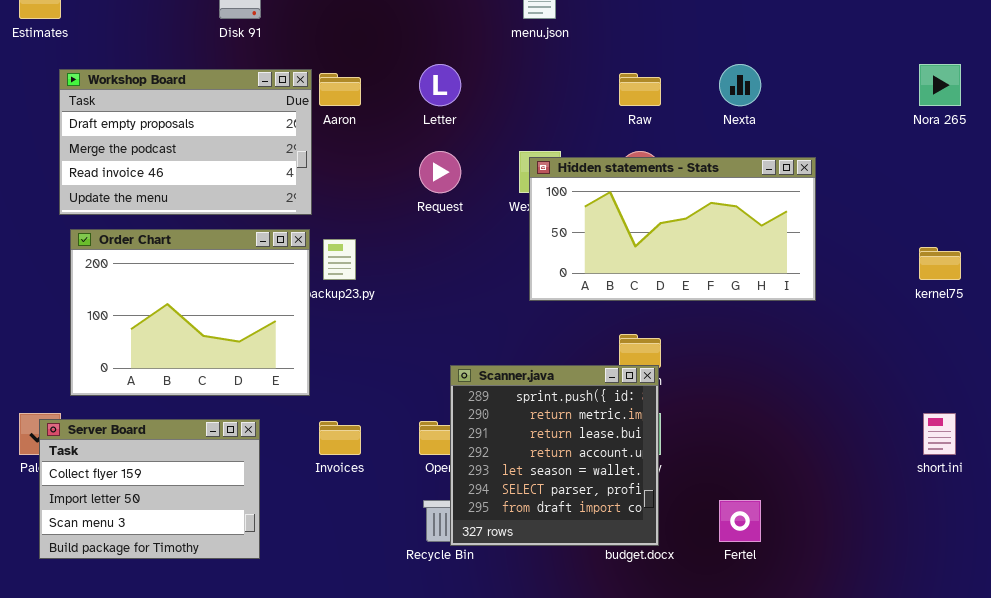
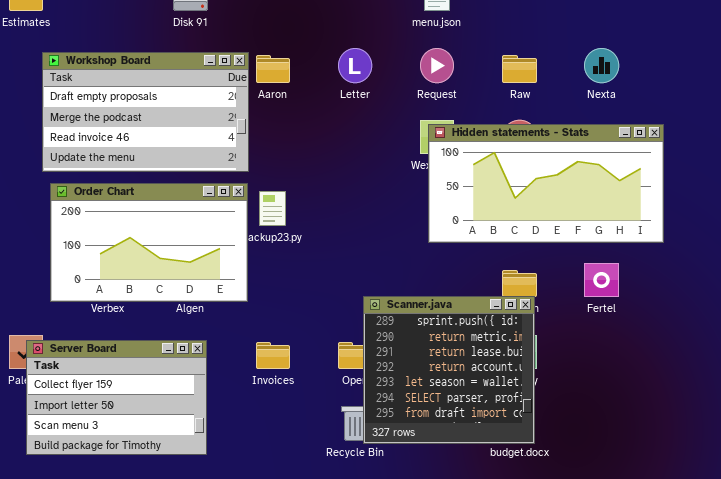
Request: [419,151,461,193] -> [420,48,454,83], moved
Order Chart: [70,229,310,396] -> [50,183,248,302], resized
Fertel: [719,500,761,542] -> [584,263,619,297], moved

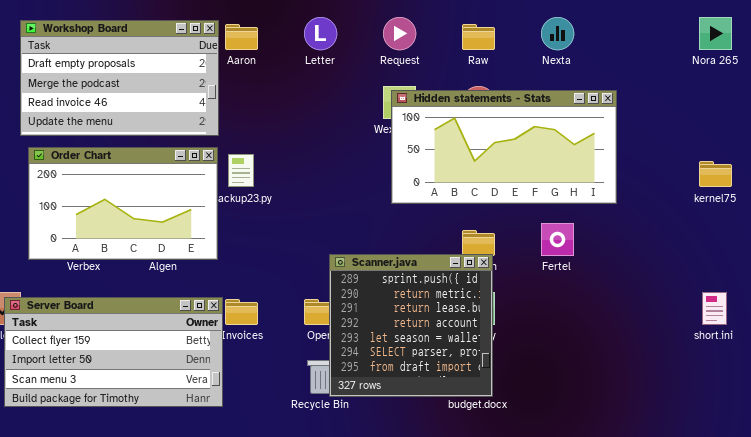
Server Board: [26,340,207,455] -> [4,297,223,407], resized

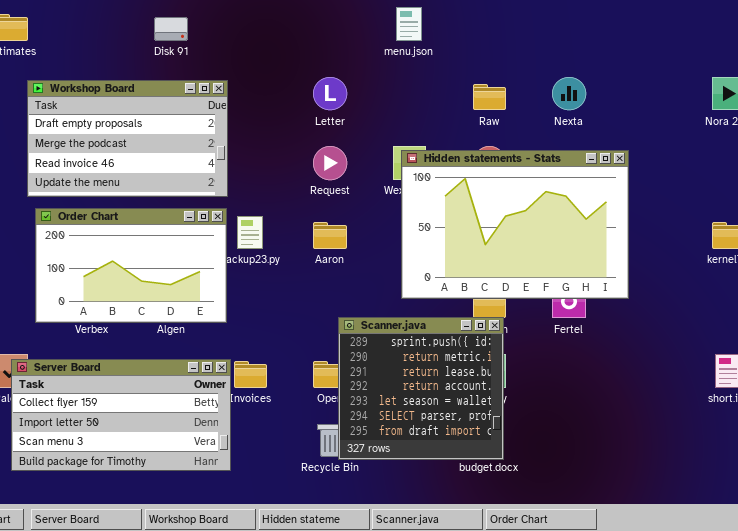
Request: [383,17,416,50] -> [313,146,347,180], moved
Aaron: [225,24,258,50] -> [313,222,347,249], moved
Hidden statements - Stats: [391,90,617,204] -> [401,150,629,299], resized

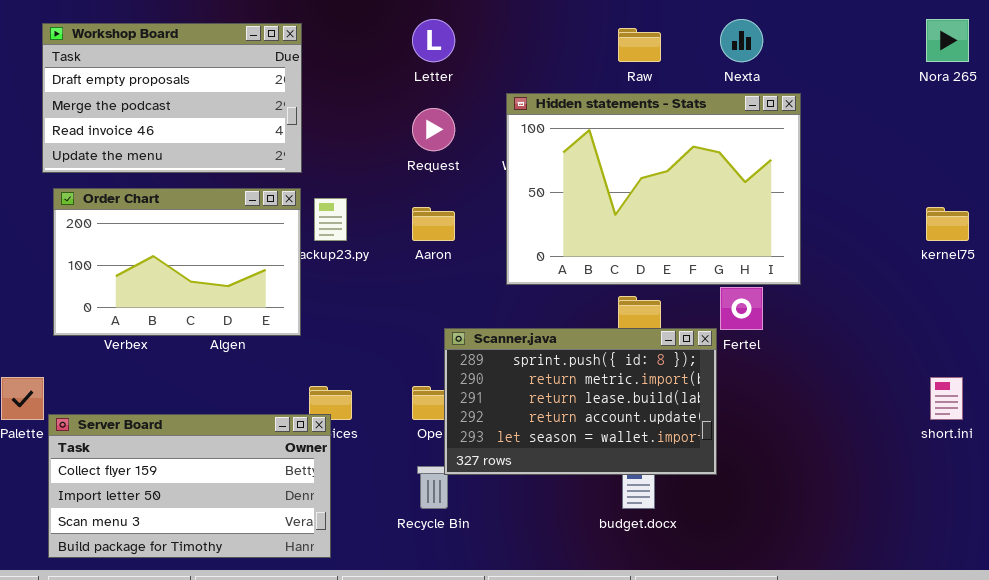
Hidden statements - Stats: [401,150,629,299] -> [506,93,801,285], moved
Scanner.java: [338,317,504,460] -> [444,328,717,475], resized
Server Board: [11,359,231,471] -> [48,414,331,558], moved

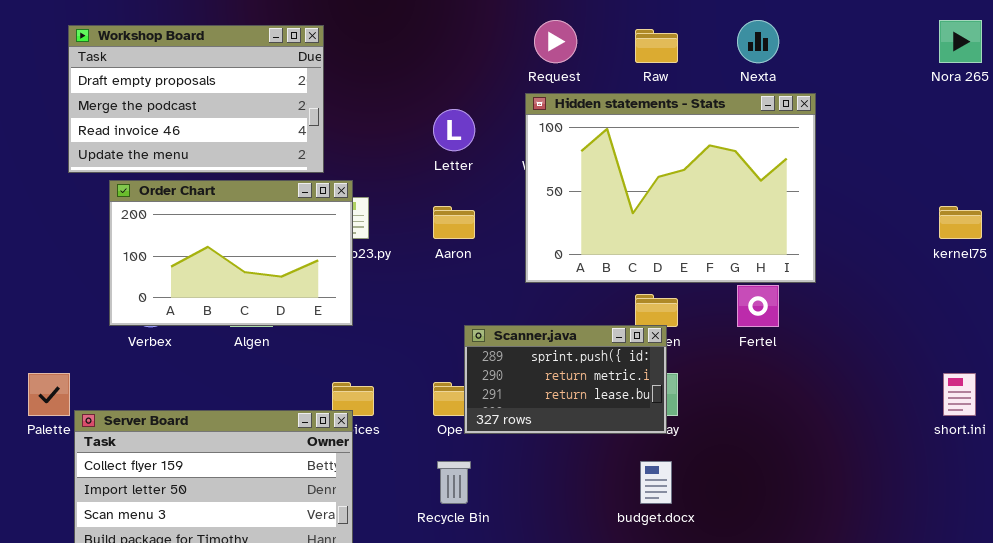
Letter: [412,19,455,62] -> [433,109,475,151], moved
Request: [412,108,455,151] -> [534,20,577,63], moved
Order Chart: [53,188,301,336] -> [109,180,353,326], moved
Scanner.java: [444,328,717,475] -> [464,325,667,434], resized

